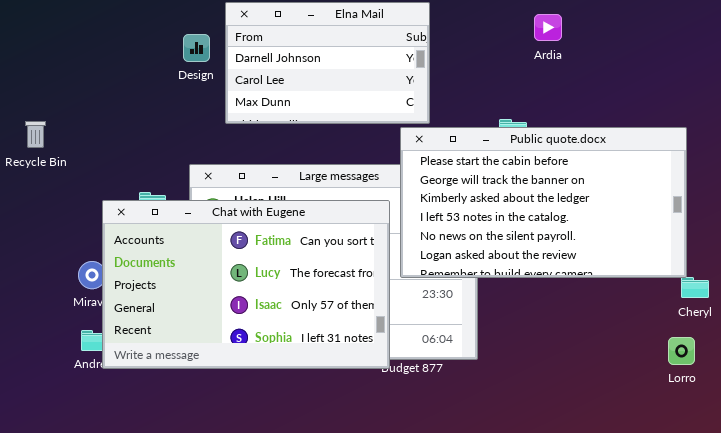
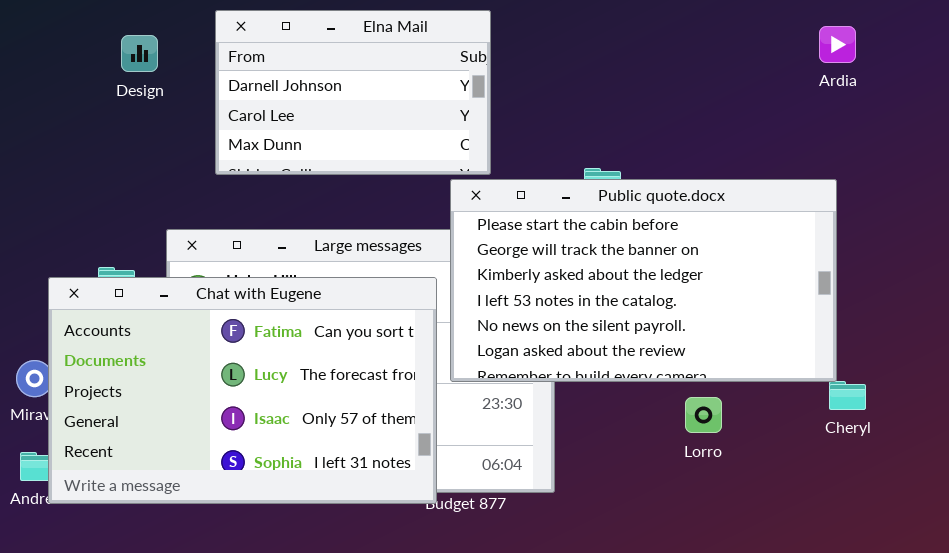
Ardia: [534,14,562,41] -> [819,26,856,63], moved
Design: [183,34,210,62] -> [121,35,158,72], moved
Lorro: [668,337,695,365] -> [685,397,722,433], moved

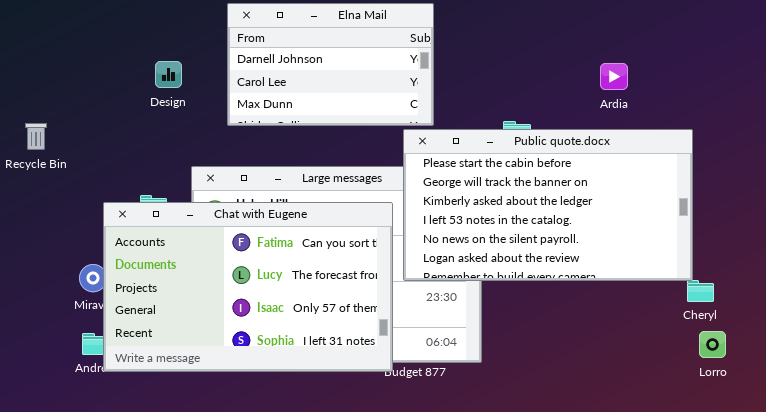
Ardia: [819,26,856,63] -> [600,63,628,90], moved
Design: [121,35,158,72] -> [155,61,182,88], moved
Lorro: [685,397,722,433] -> [699,331,726,358], moved

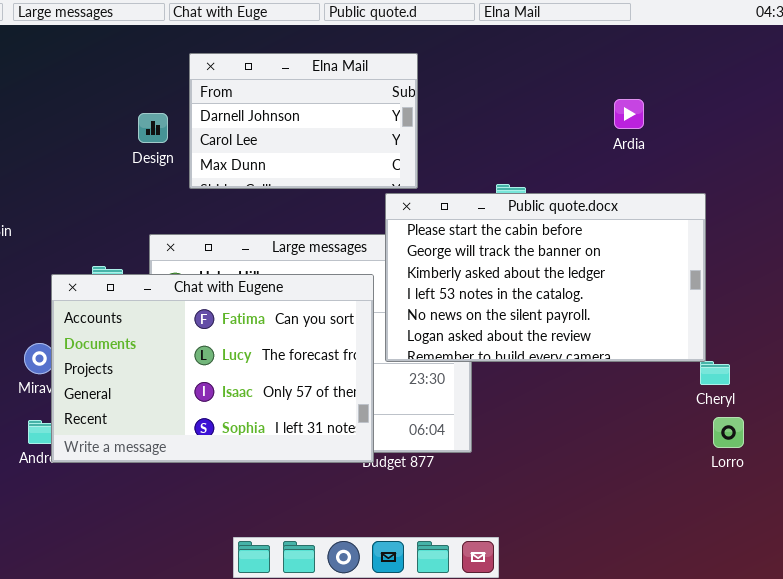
Design: [155,61,182,88] -> [138,113,168,143], moved
Ardia: [600,63,628,90] -> [614,99,644,129], moved

